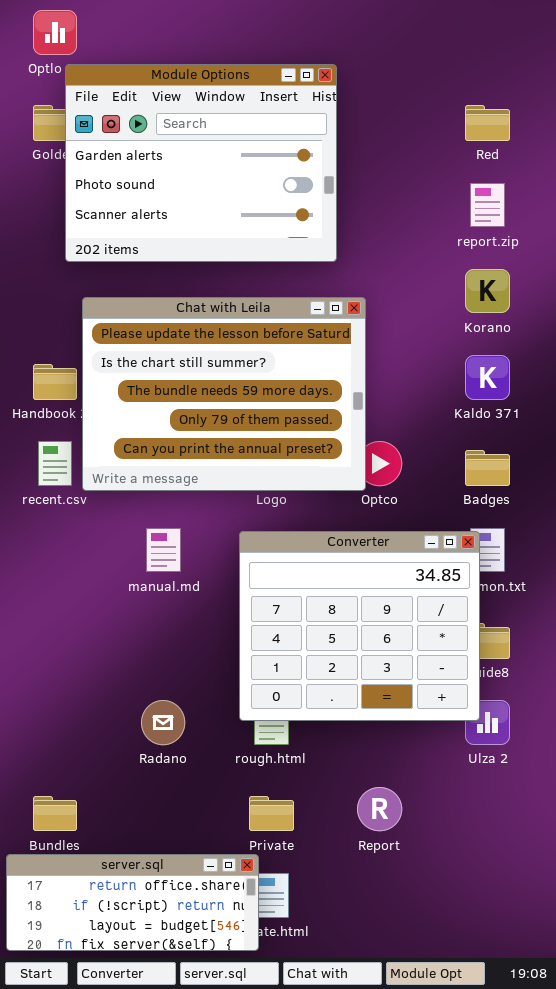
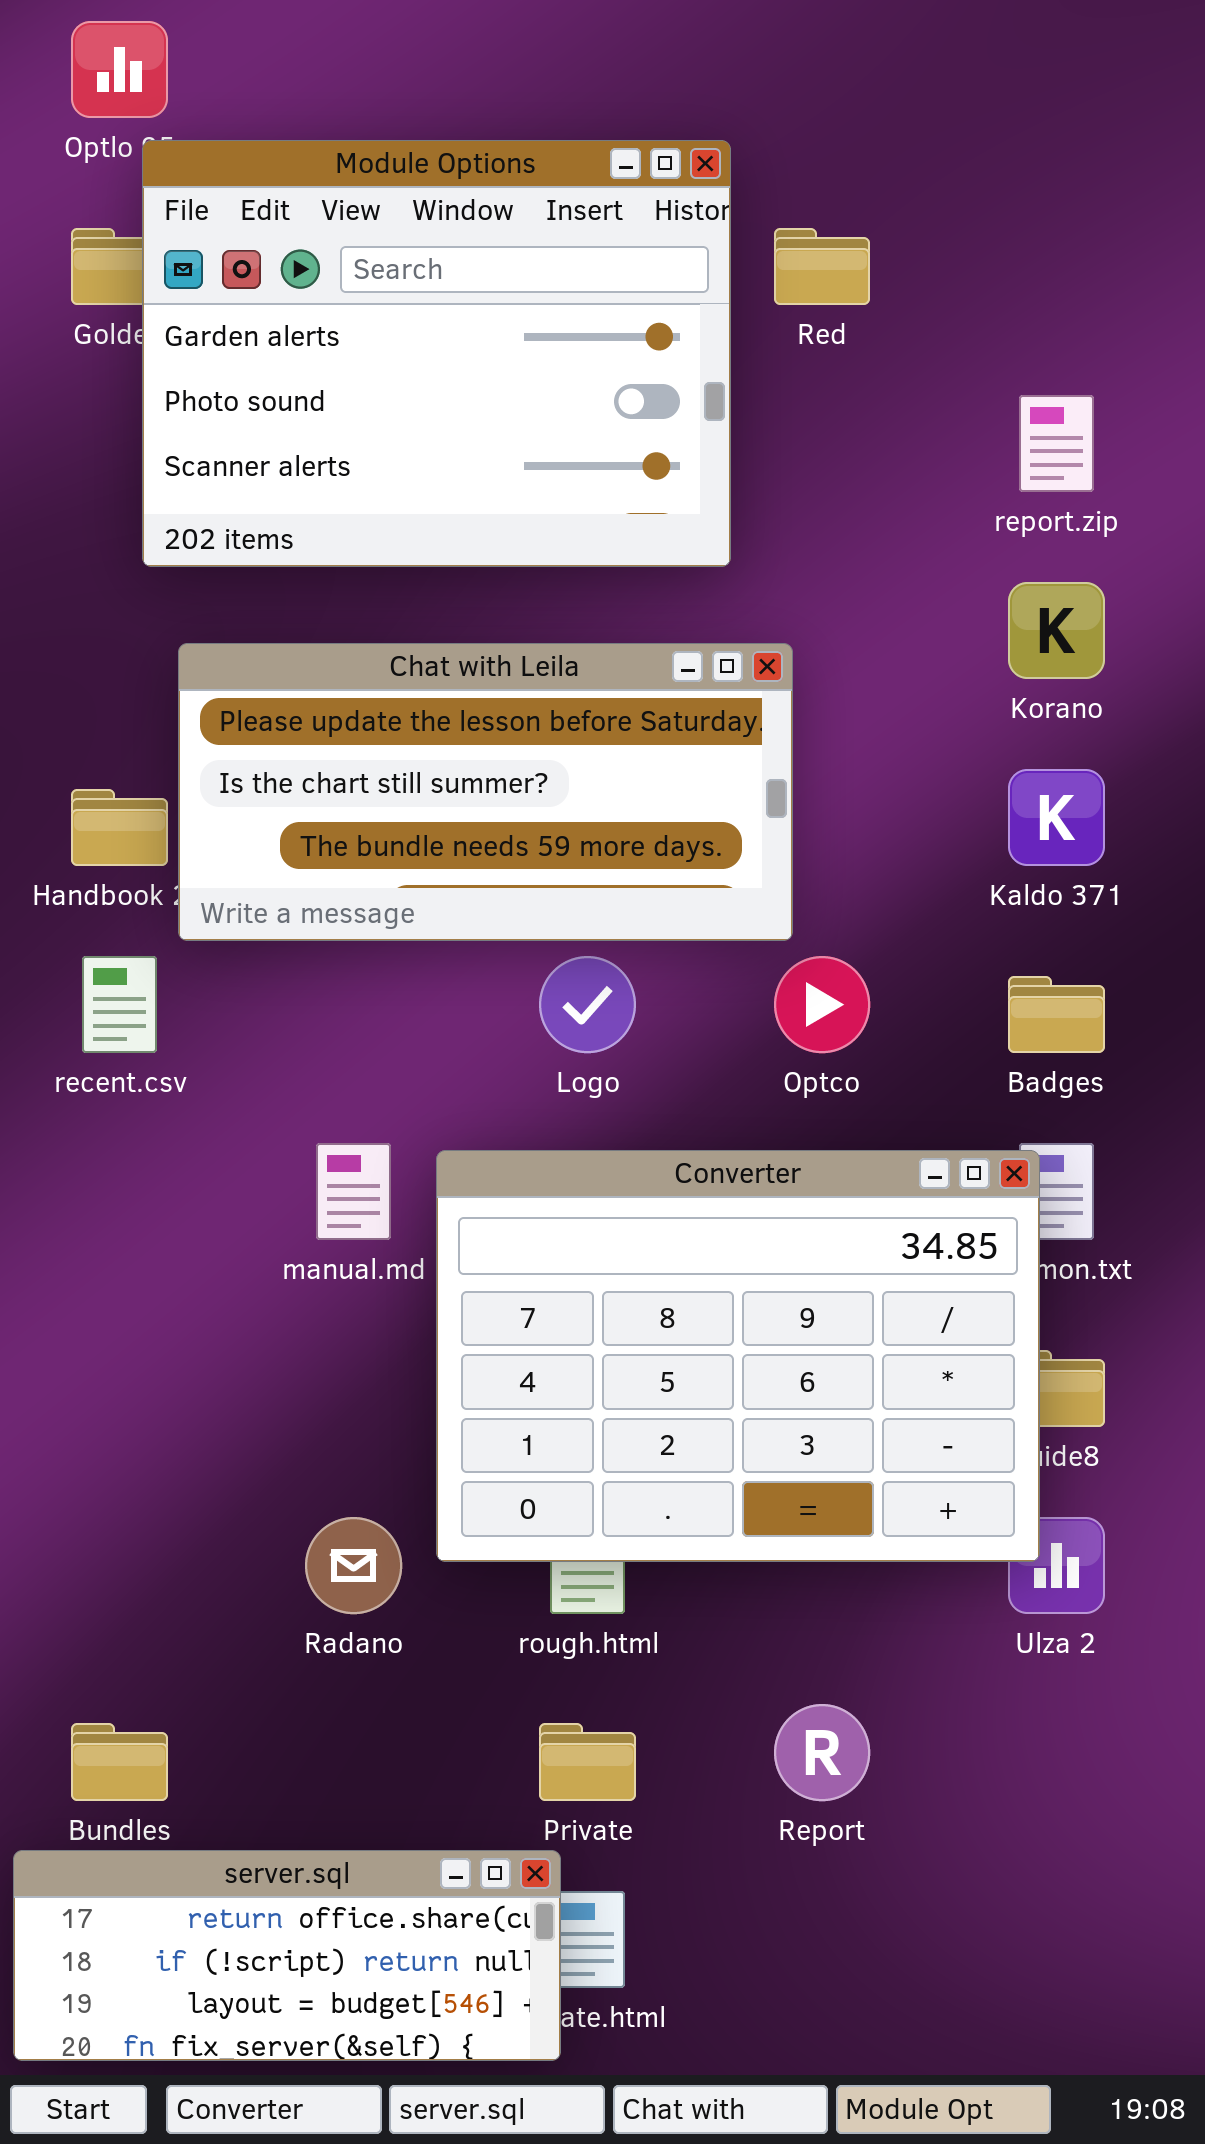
Red: [465,105,510,141] -> [774,228,870,305], moved
Chat with Leila: [82,297,366,491] -> [178,643,793,941], resized
Converter: [239,531,480,721] -> [436,1150,1040,1562], resized

